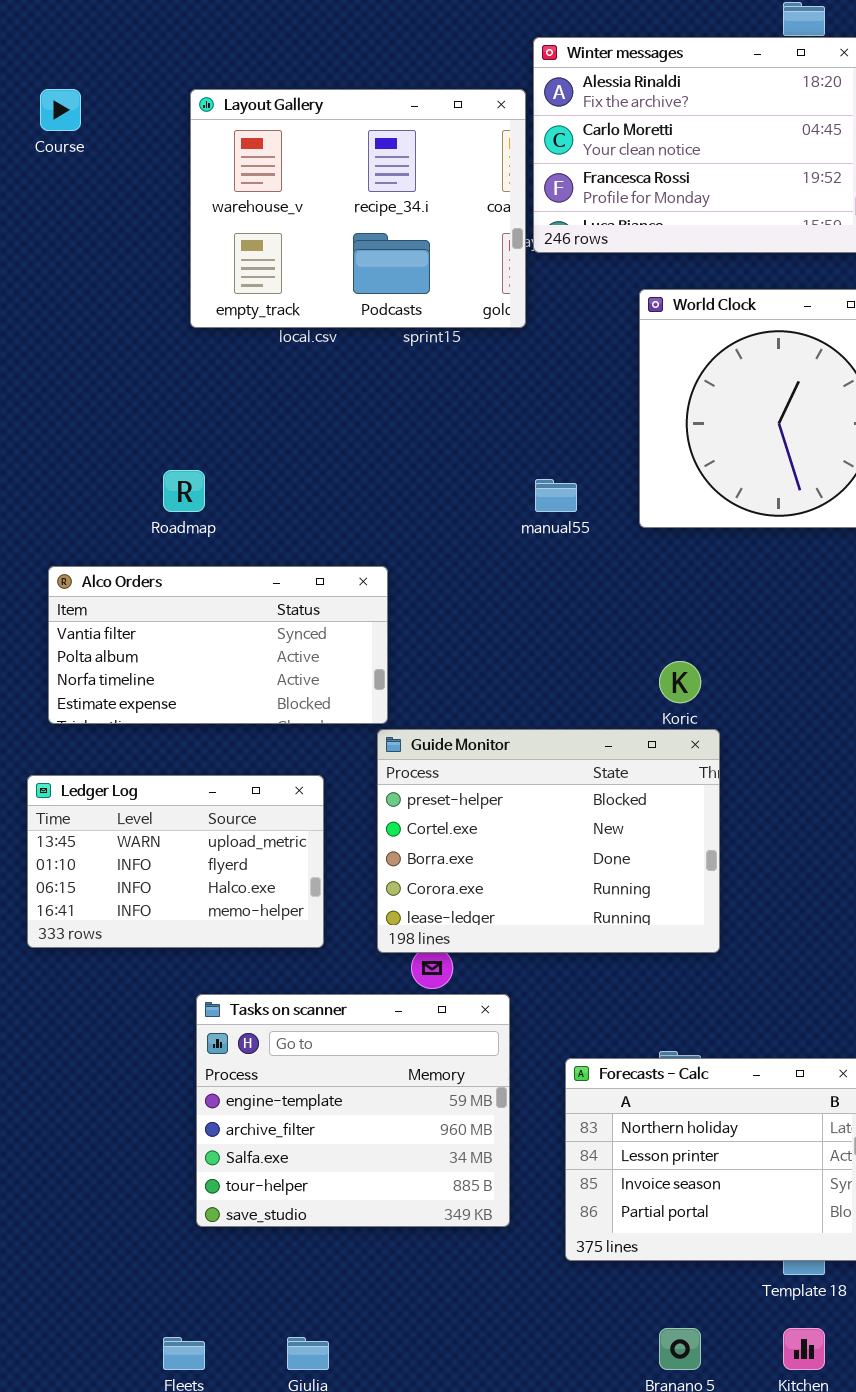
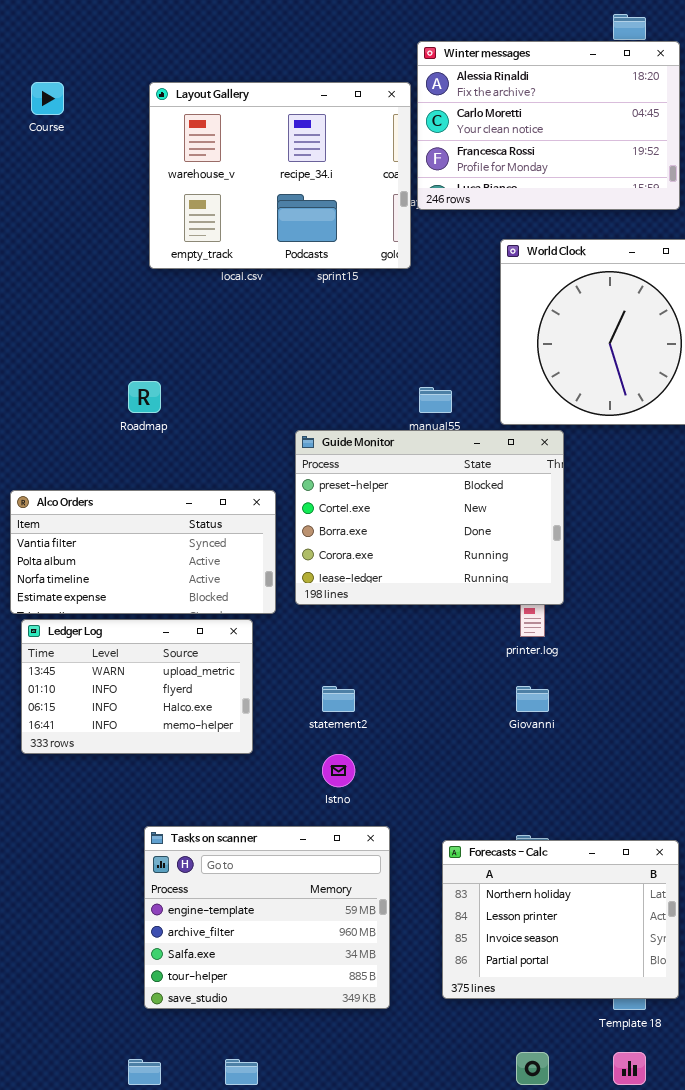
Alco Orders: [48,566,388,724] -> [10,490,276,614], moved
Guide Monitor: [377,729,720,953] -> [295,430,564,605], moved
Tasks on scanner: [196,994,510,1227] -> [144,826,390,1009], moved

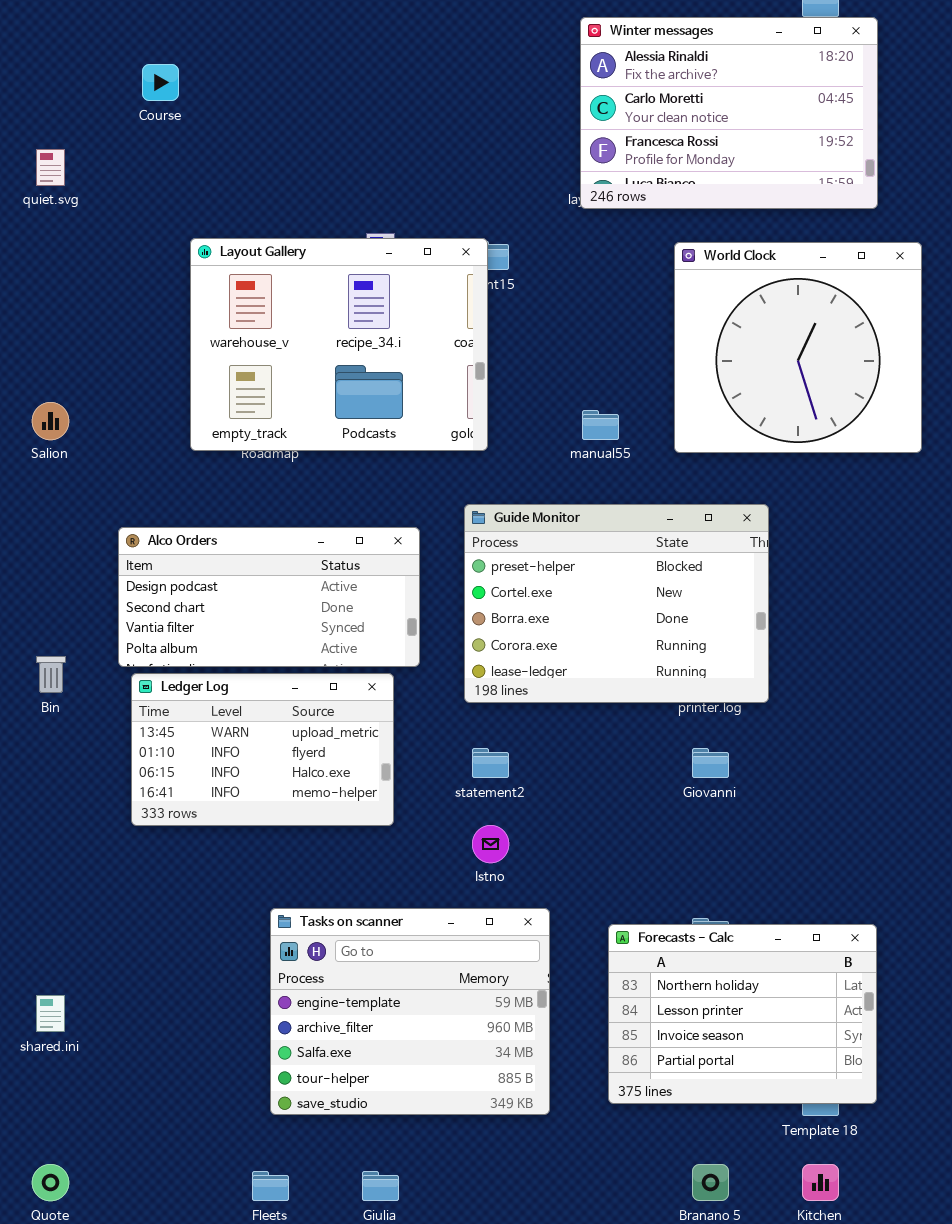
Layout Gallery: [149,82,411,269] -> [190,238,488,451], moved
Guide Monitor: [295,430,564,605] -> [464,504,769,703], moved
Alco Orders: [10,490,276,614] -> [118,527,420,667], scrolled up 2 rows

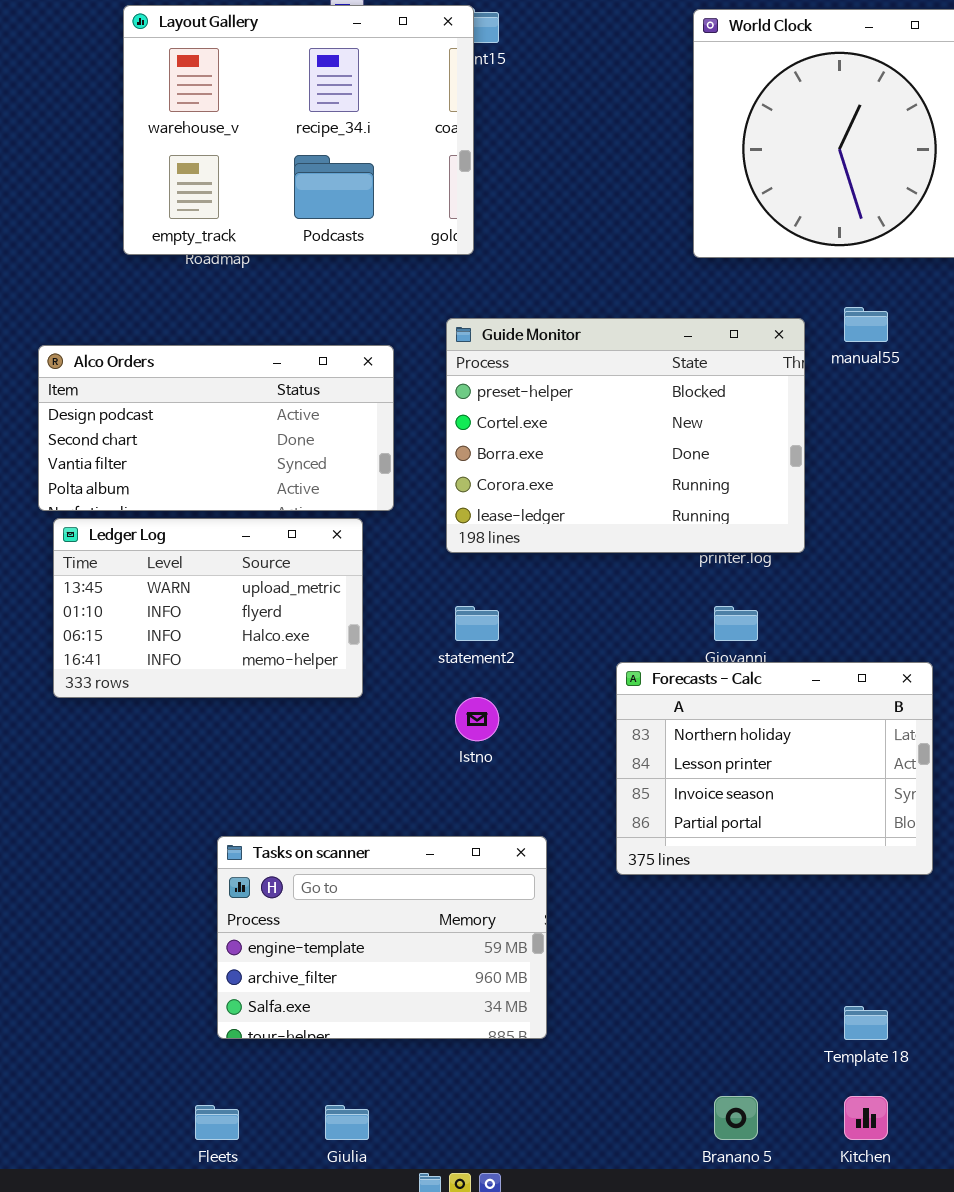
manual55: [582,410,619,440] -> [844,307,888,342], moved
Tasks on scanner: [270,908,550,1115] -> [217,836,547,1039], resized
Forecasts - Calc: [608,924,877,1104] -> [616,662,933,875], moved

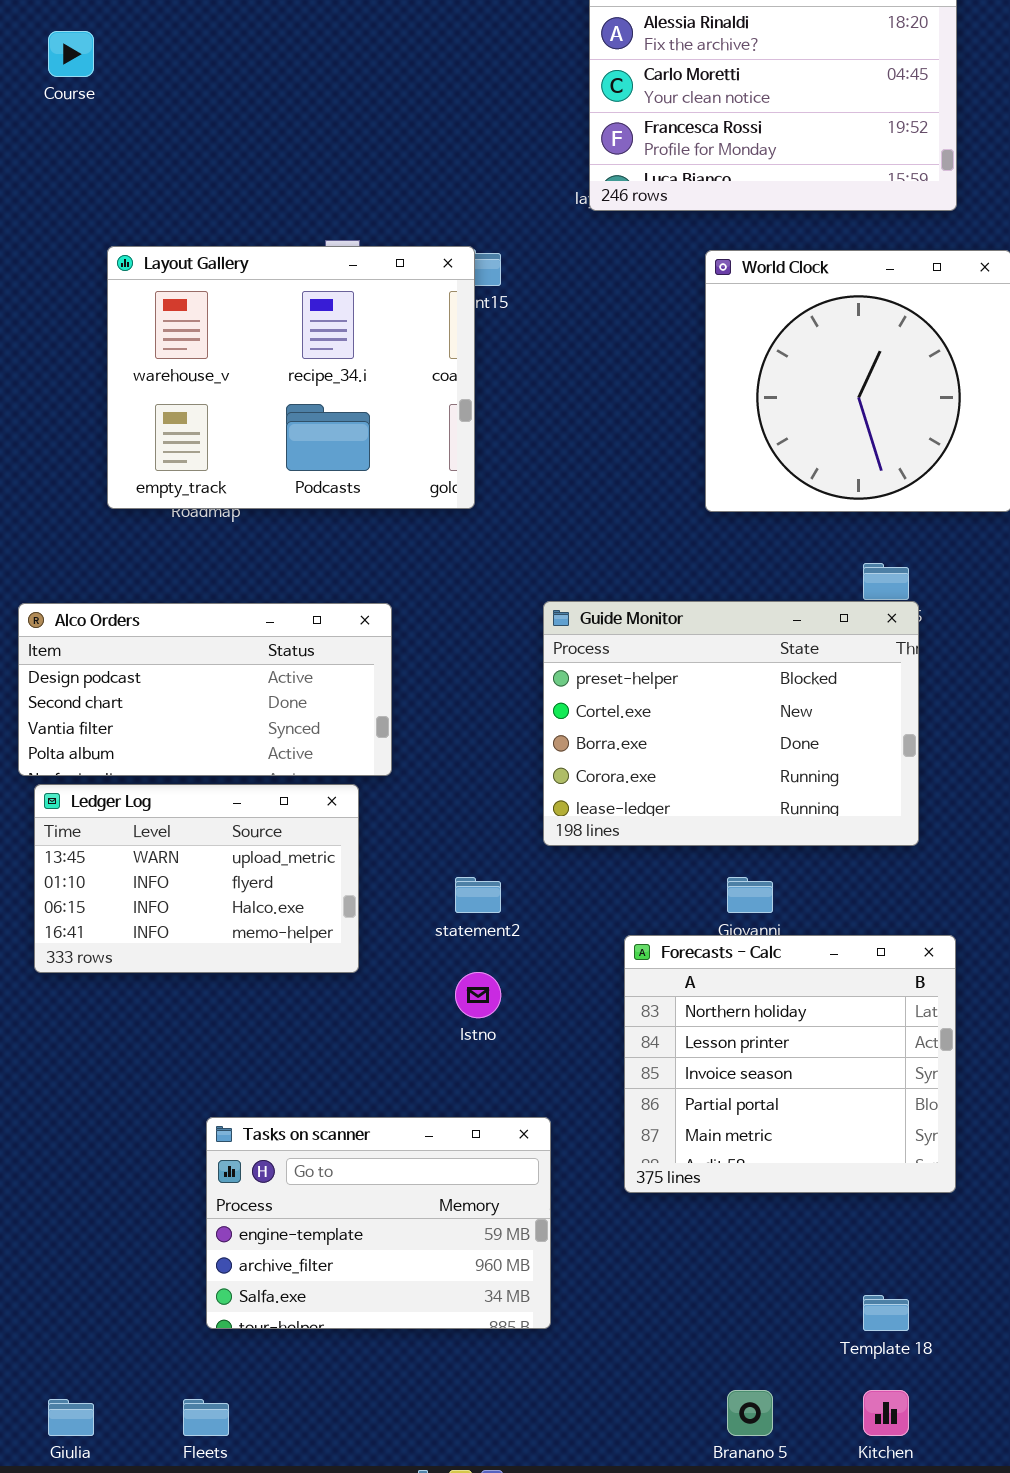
Guide Monitor: [446,318,805,553] -> [543,601,919,846], moved
Forecasts - Calc: [616,662,933,875] -> [624,935,956,1193], resized
Giulia: [325,1105,369,1140] -> [48,1399,94,1436], moved

